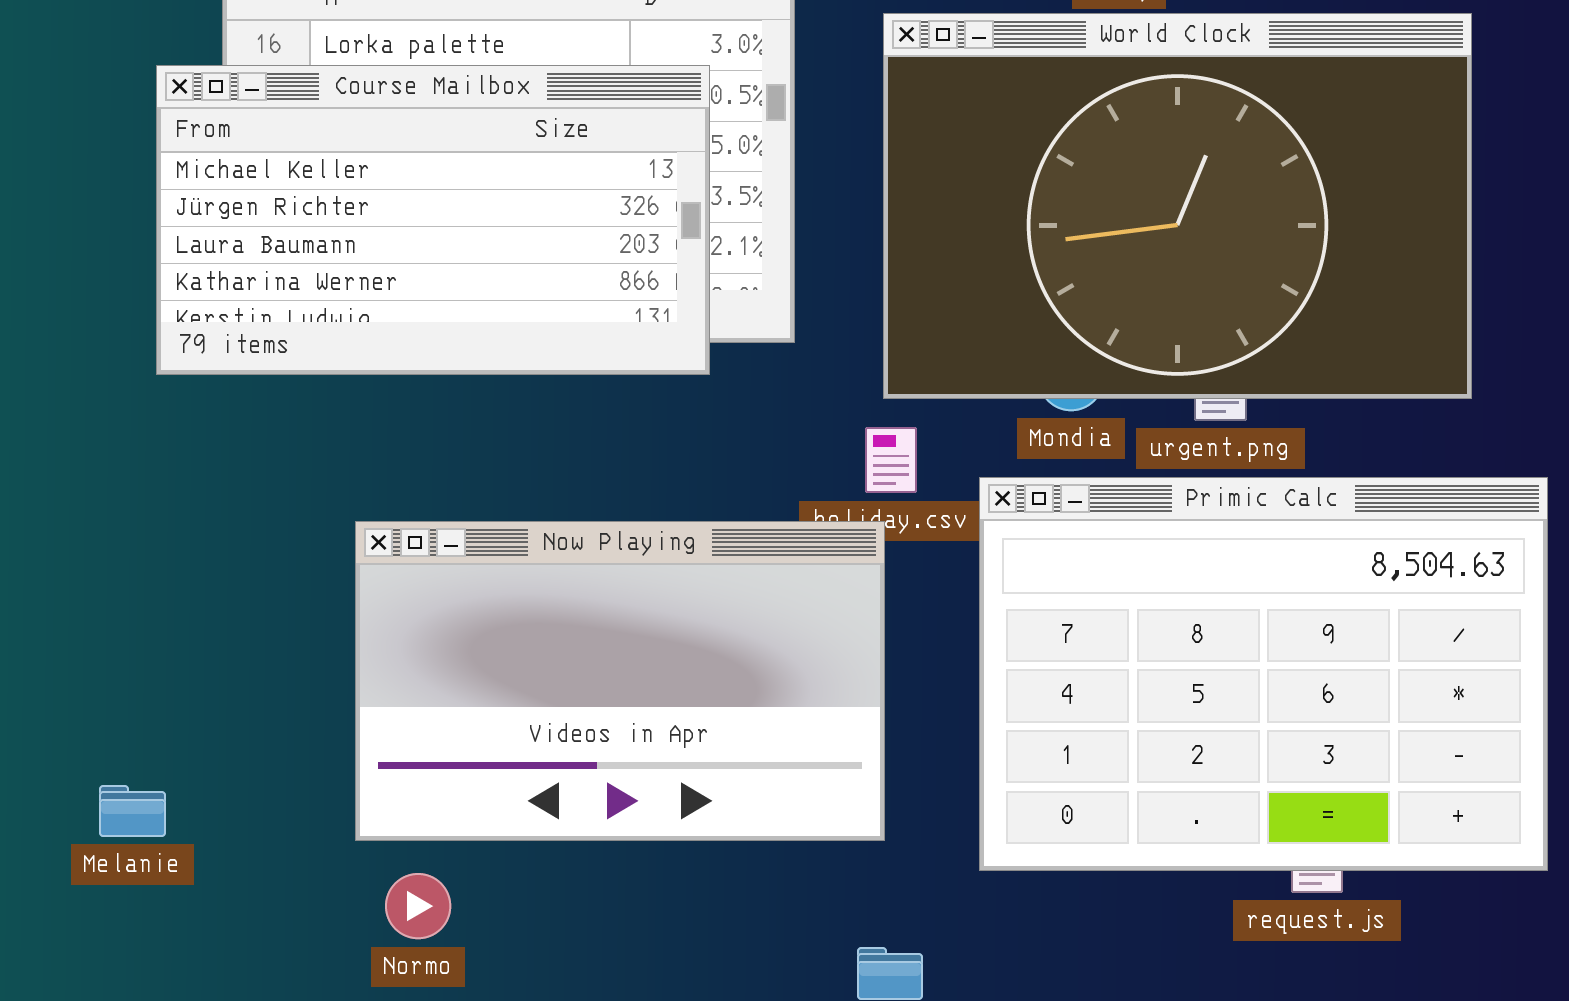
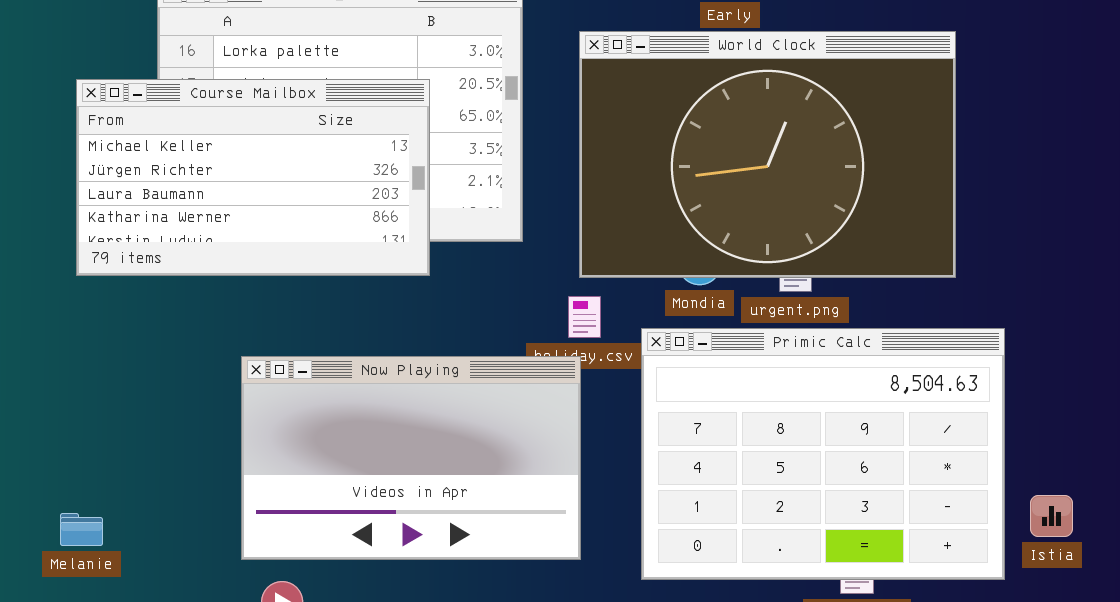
Course Mailbox: [156,65,710,375] -> [76,79,430,276], moved
Melanie: [99,785,166,837] -> [60,513,103,546], moved

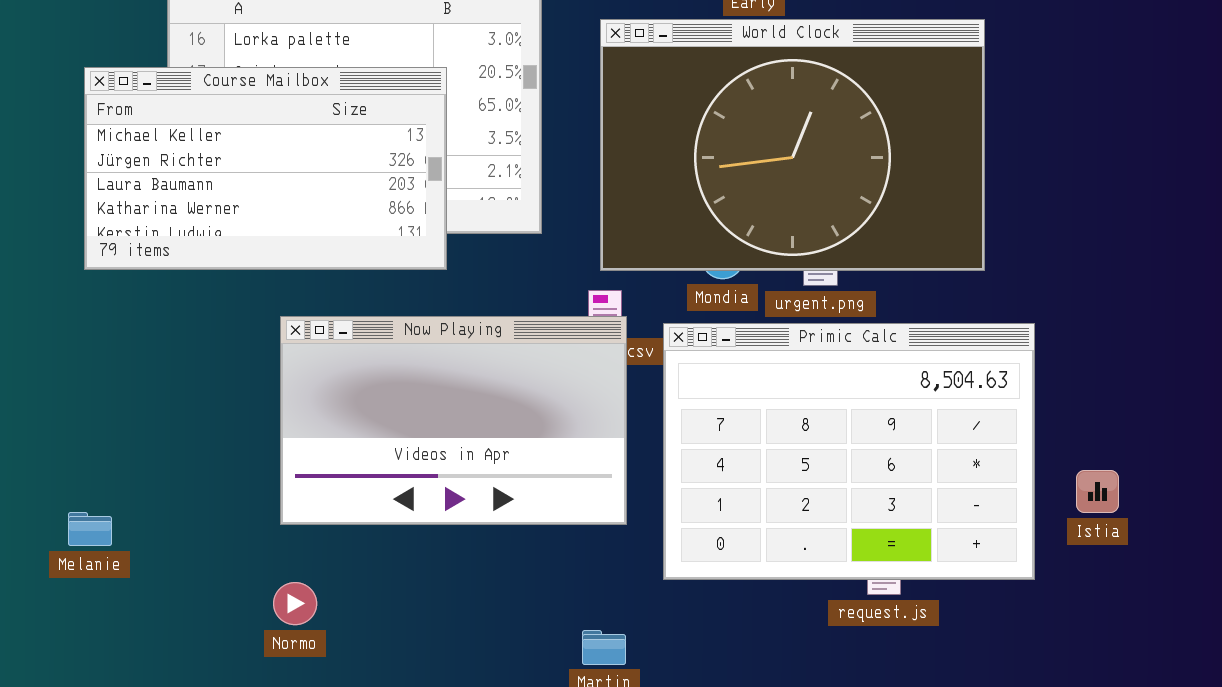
Now Playing: [241,356,581,560] -> [280,316,627,525], moved
Istia: [1030,495,1073,537] -> [1076,470,1119,513], moved

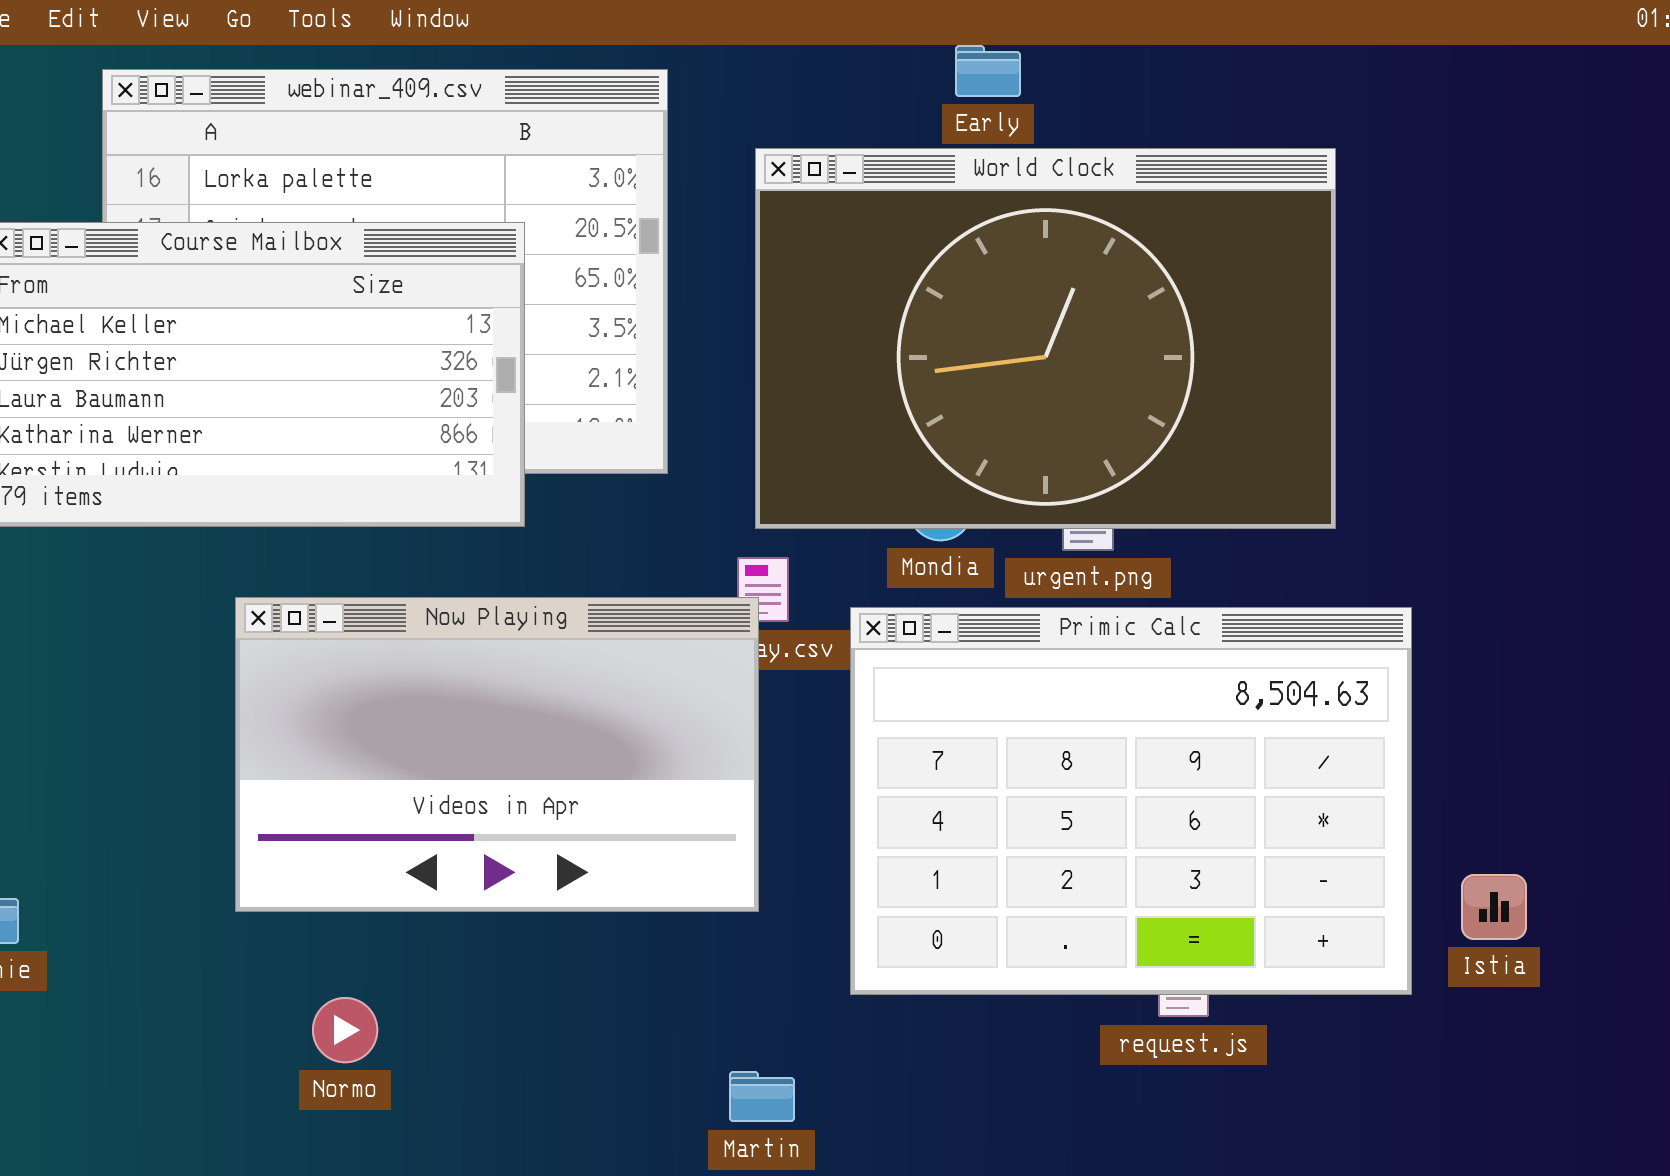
Now Playing: [280,316,627,525] -> [235,597,759,912], moved
Istia: [1076,470,1119,513] -> [1461,874,1527,940], moved
Normo: [273,582,317,625] -> [312,997,378,1063], moved

